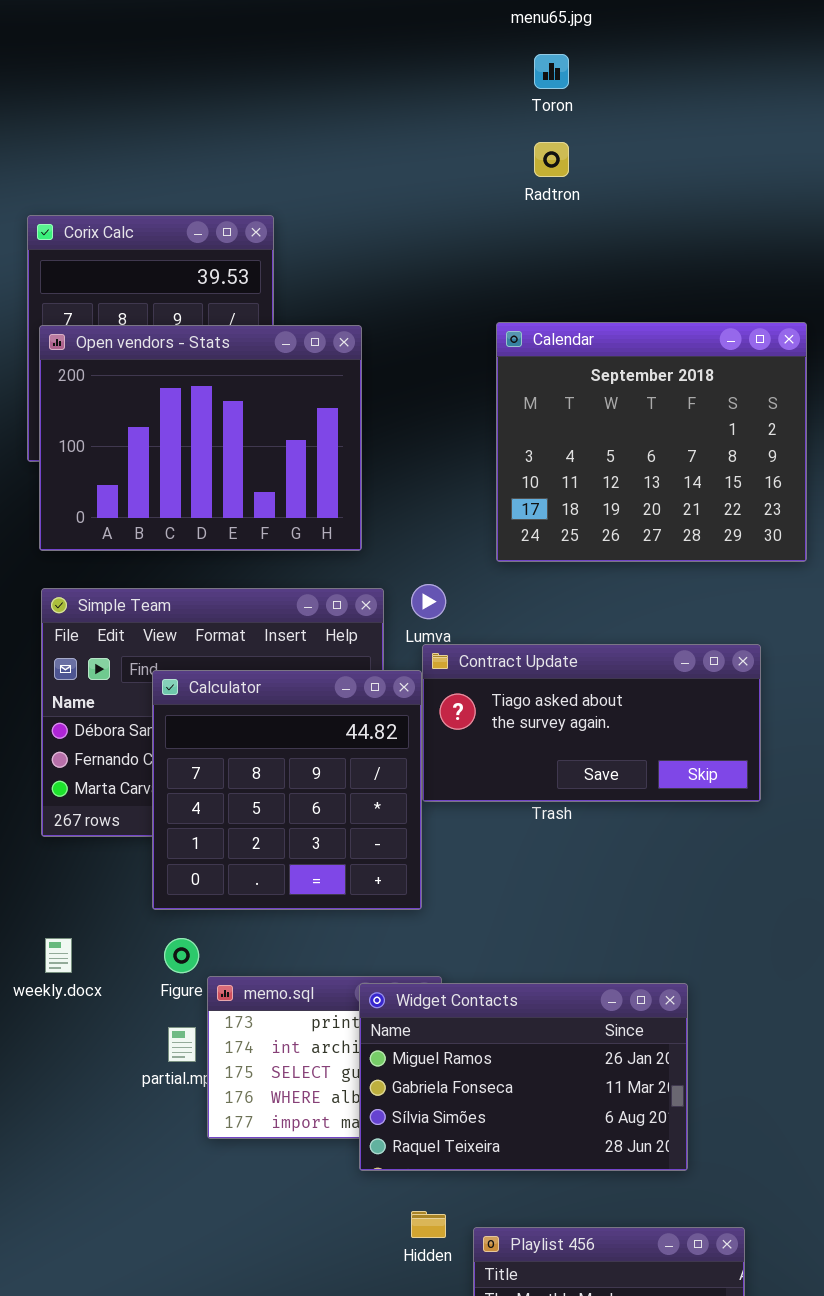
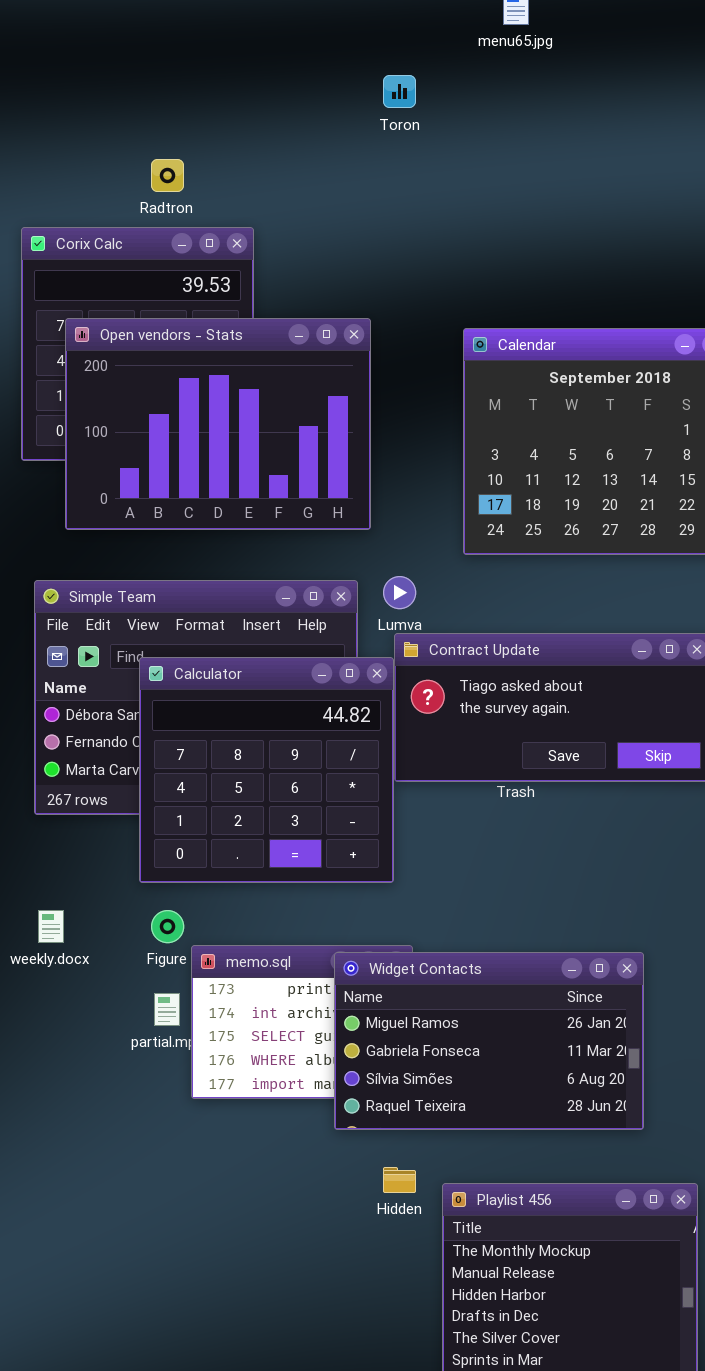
Toron: [534,54,569,89] -> [383,75,416,108], moved
Radtron: [534,142,569,177] -> [151,159,184,192], moved
Open vendors - Stats: [39,325,362,551] -> [65,318,371,530], moved

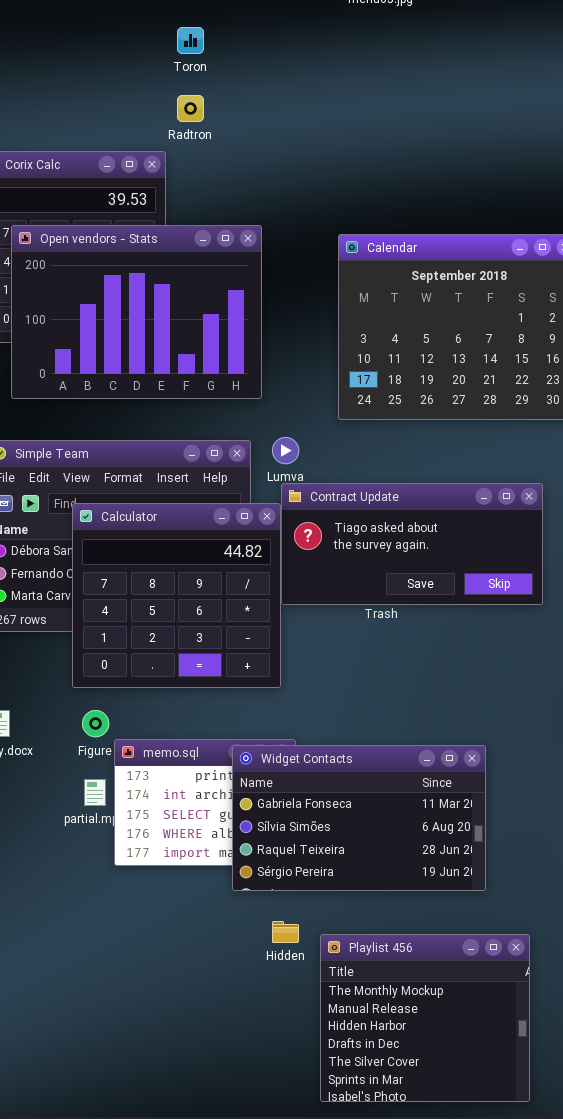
Toron: [383,75,416,108] -> [177,27,204,54], moved
Radtron: [151,159,184,192] -> [177,95,204,122], moved
Widget Contacts: [334,952,644,1130] -> [232,745,486,891], scrolled down 1 row

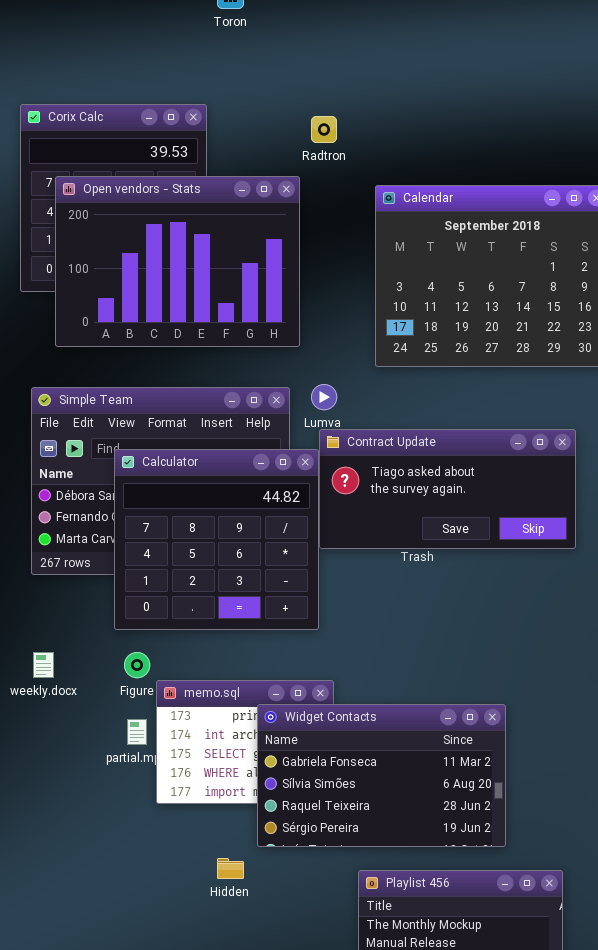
Radtron: [177,95,204,122] -> [311,116,337,143], moved
Widget Contacts: [232,745,486,891] -> [257,704,506,847], moved
Hidden: [272,921,299,943] -> [217,858,244,879], moved

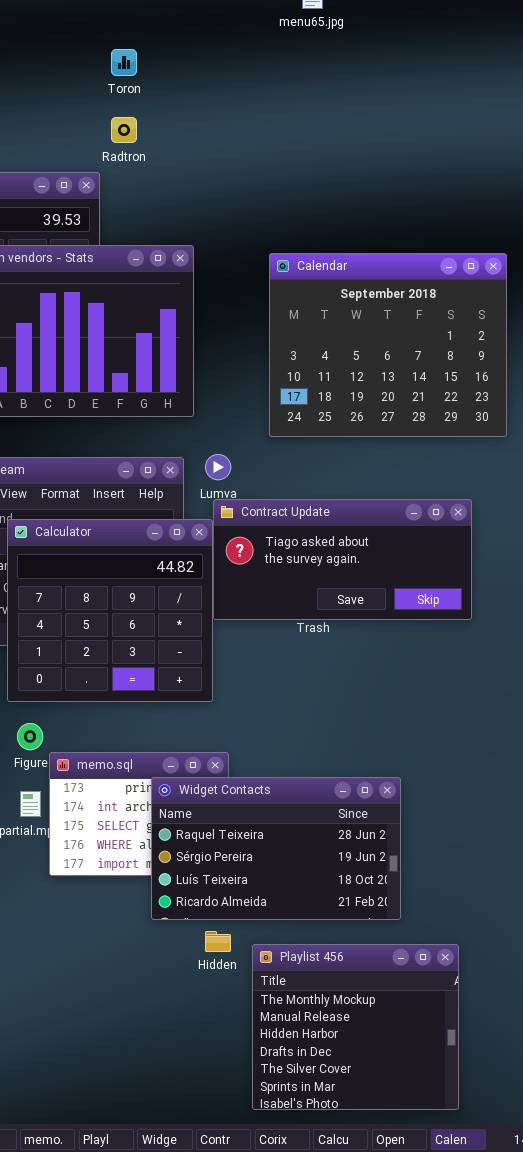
Radtron: [311,116,337,143] -> [111,117,137,143], moved
Widget Contacts: [257,704,506,847] -> [151,777,401,920], scrolled down 2 rows
Hidden: [217,858,244,879] -> [205,931,231,952], moved

